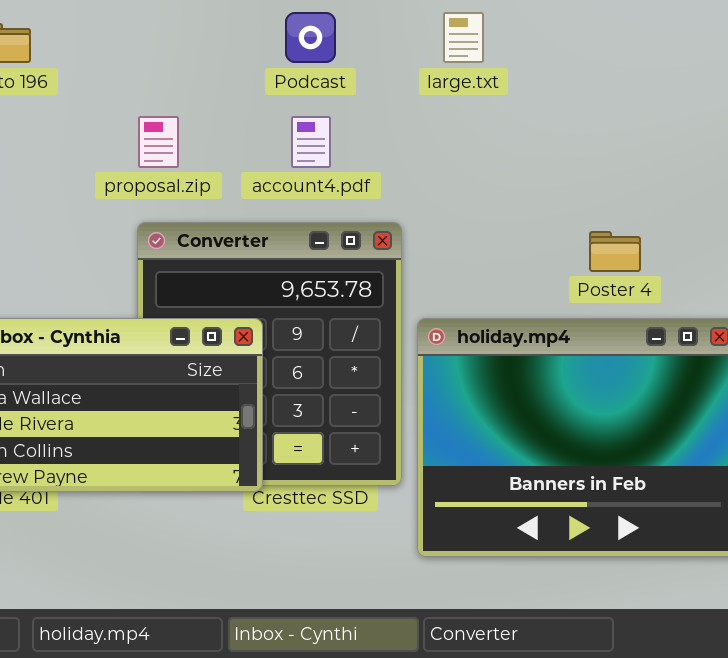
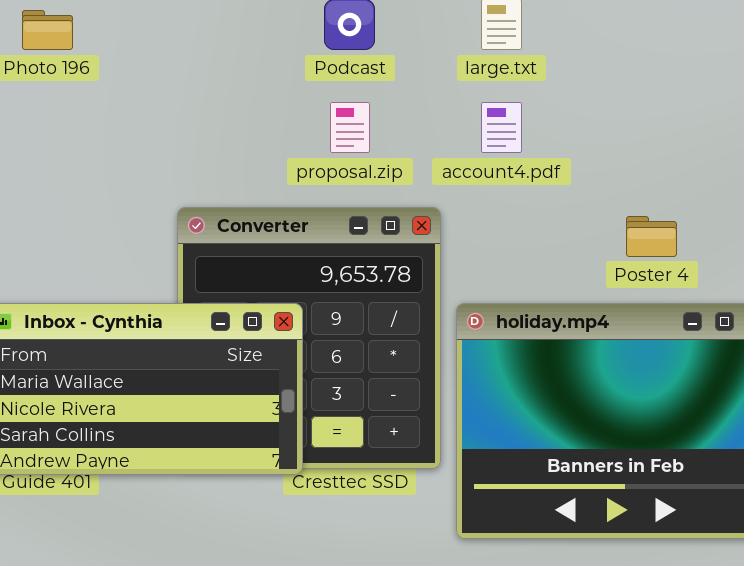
proposal.zip: [138,116,179,168] -> [330,102,370,153], moved
account4.pdf: [291,116,331,168] -> [481,102,522,153], moved

